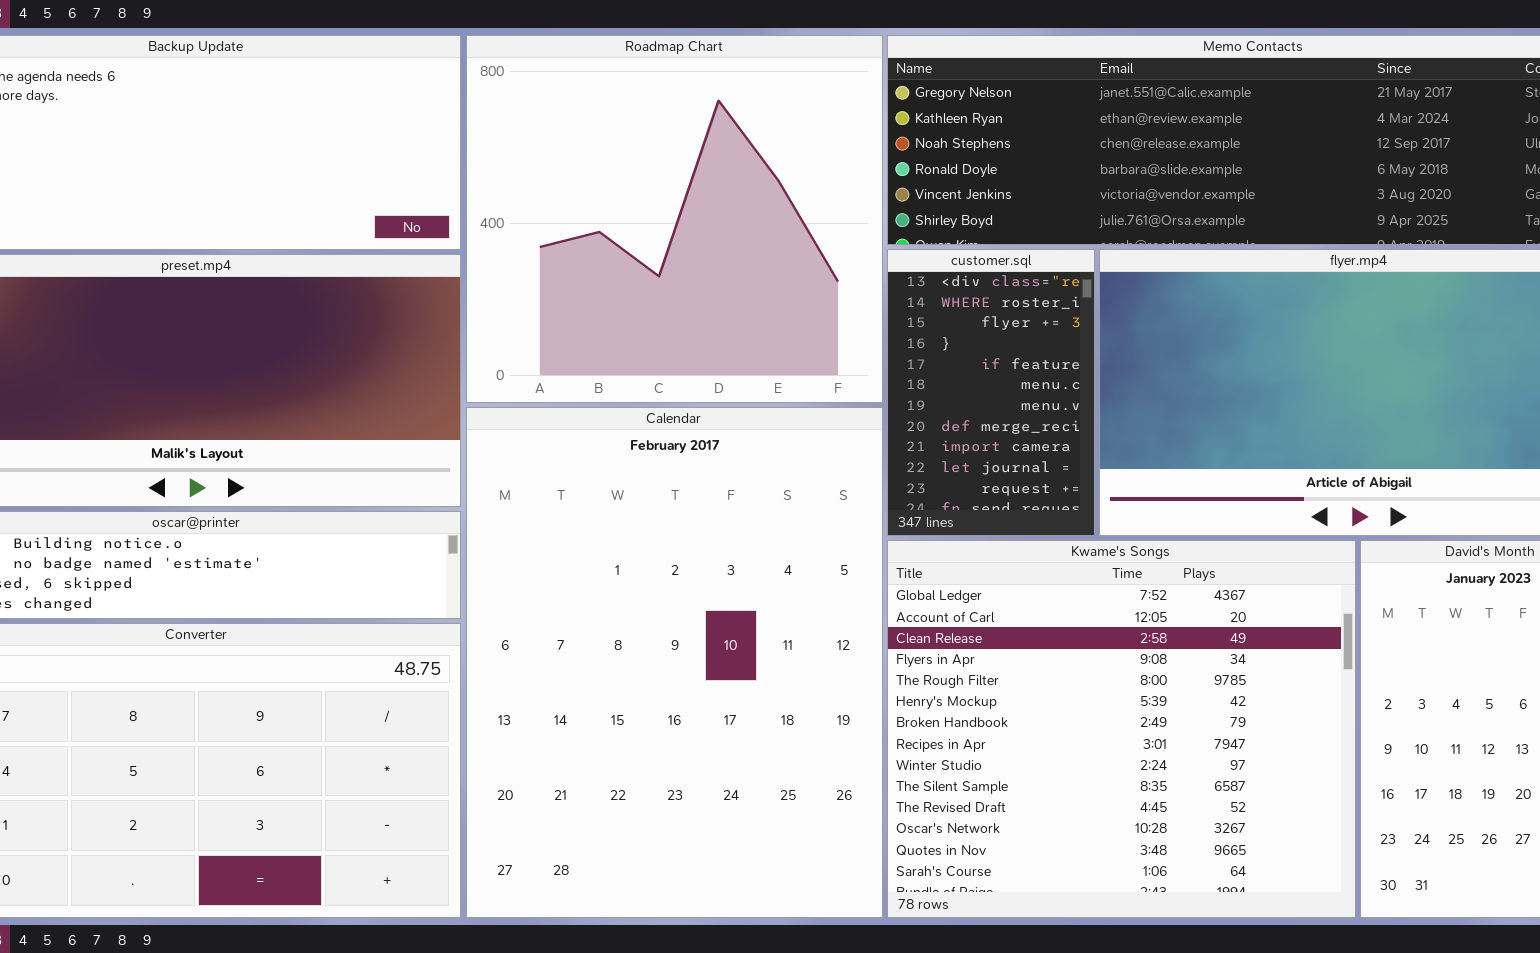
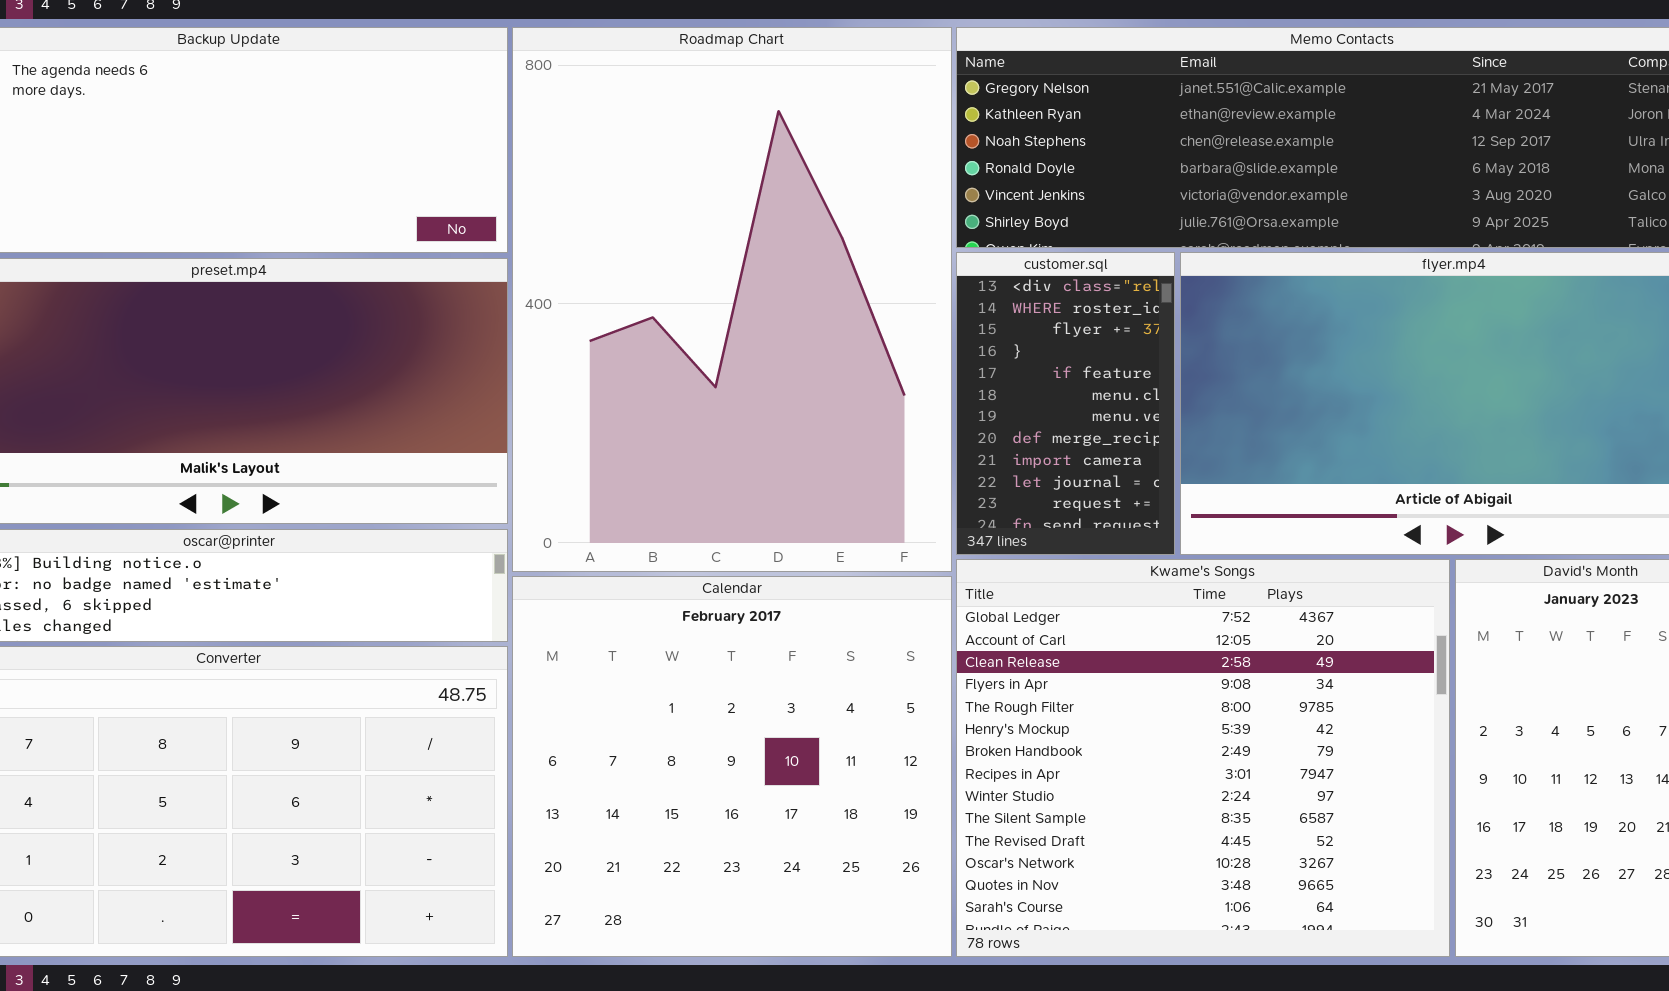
Roadmap Chart: [466,35,883,403] -> [512,27,952,572], resized
Calendar: [466,407,883,918] -> [512,576,952,957], resized

